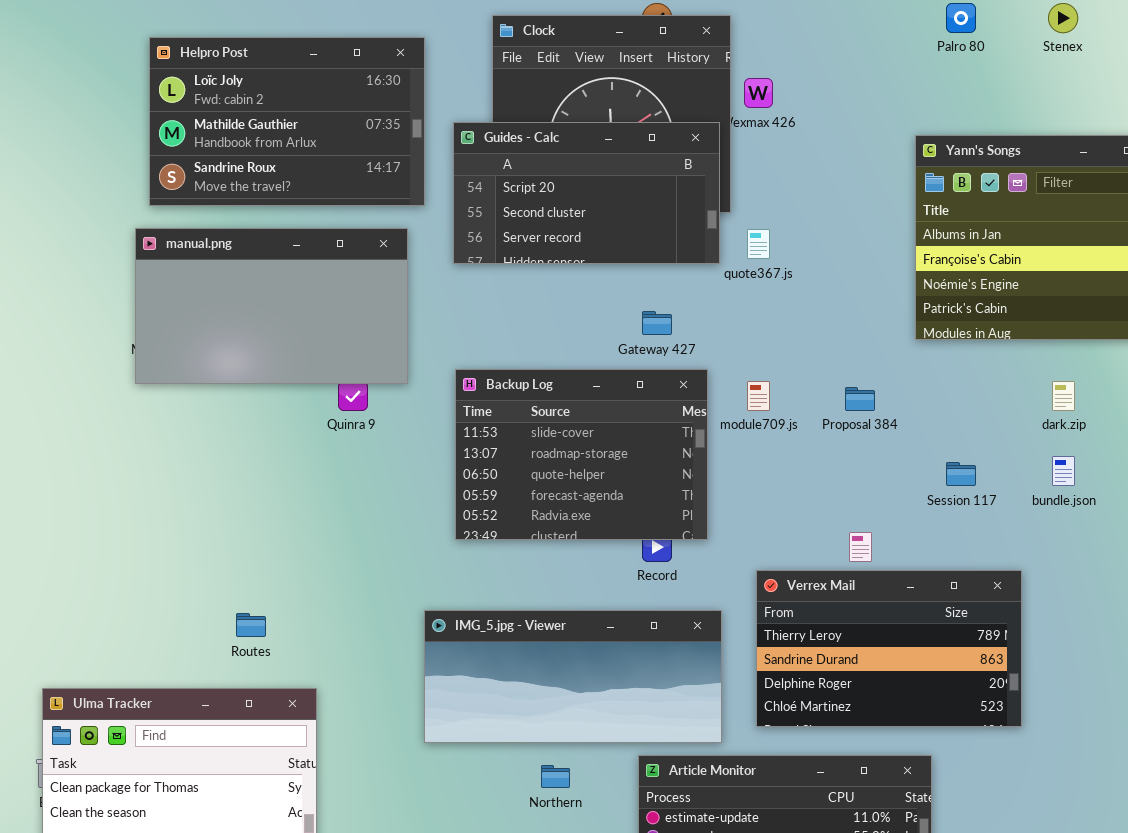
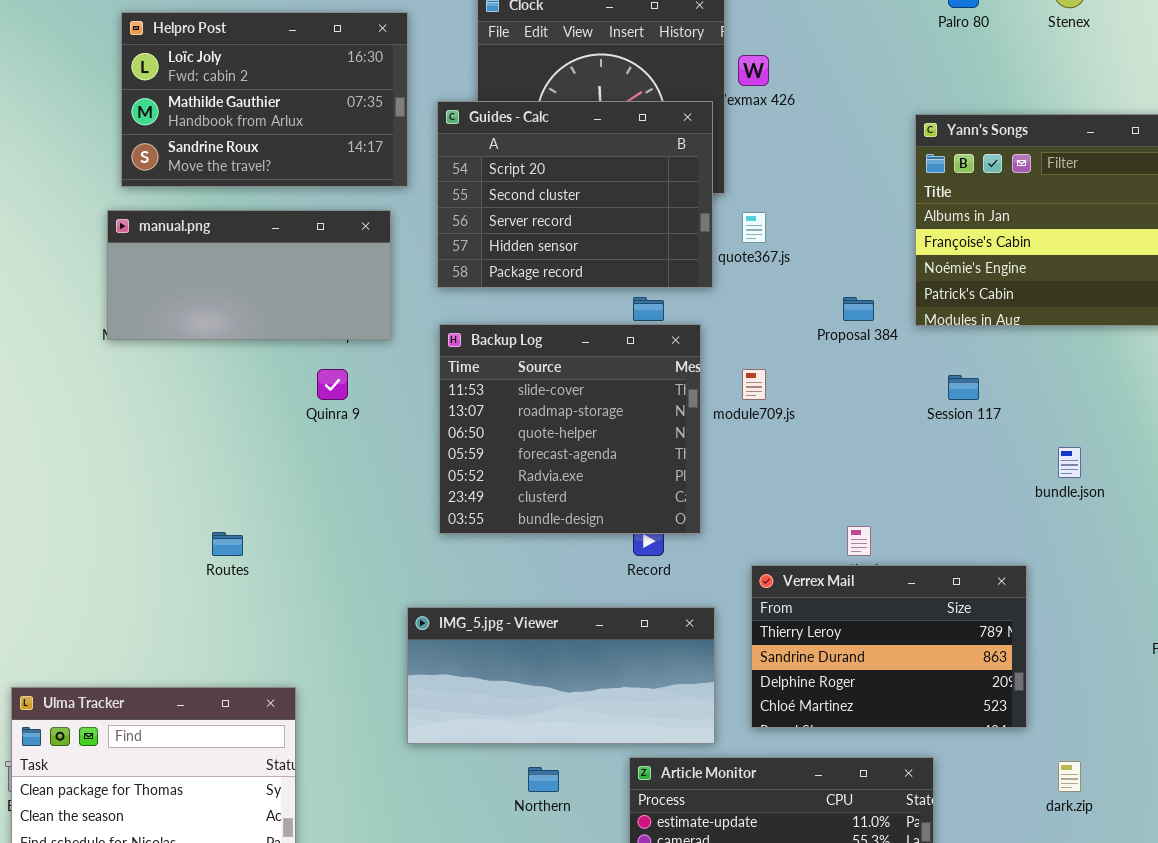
Guides - Calc: [453,122,720,264] -> [437,101,713,288], resized
manual.png: [135,228,408,384] -> [107,210,391,340], resized
Backup Log: [455,369,708,540] -> [439,324,701,534], resized
dark.zip: [1052,381,1075,411] -> [1058,761,1081,792], moved
Proposal 384: [845,387,875,411] -> [843,297,874,321], moved
Session 117: [946,462,976,486] -> [948,375,979,400], moved
Routes: [236,613,266,637] -> [212,532,243,556], moved

